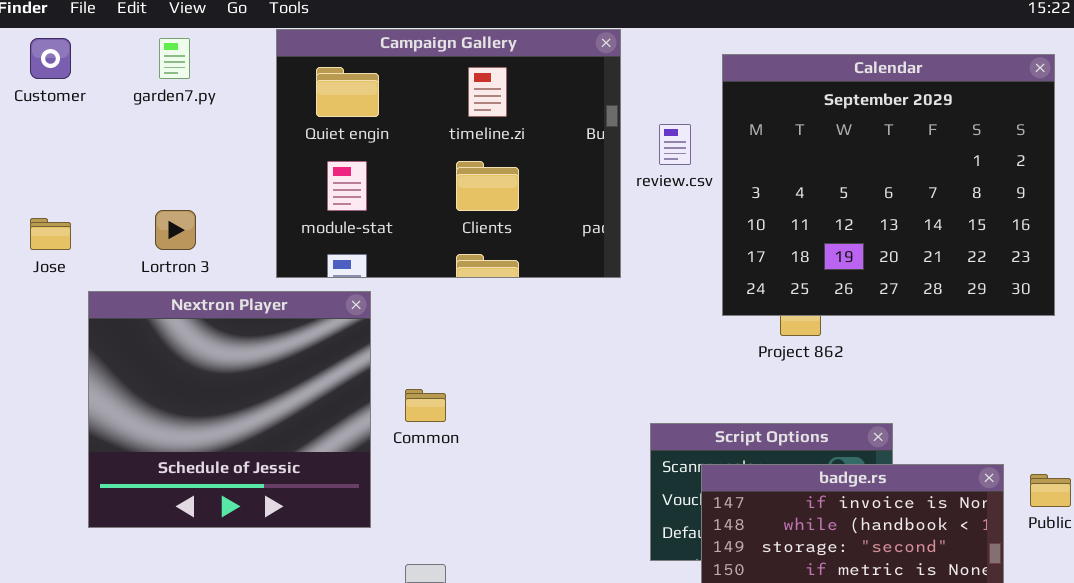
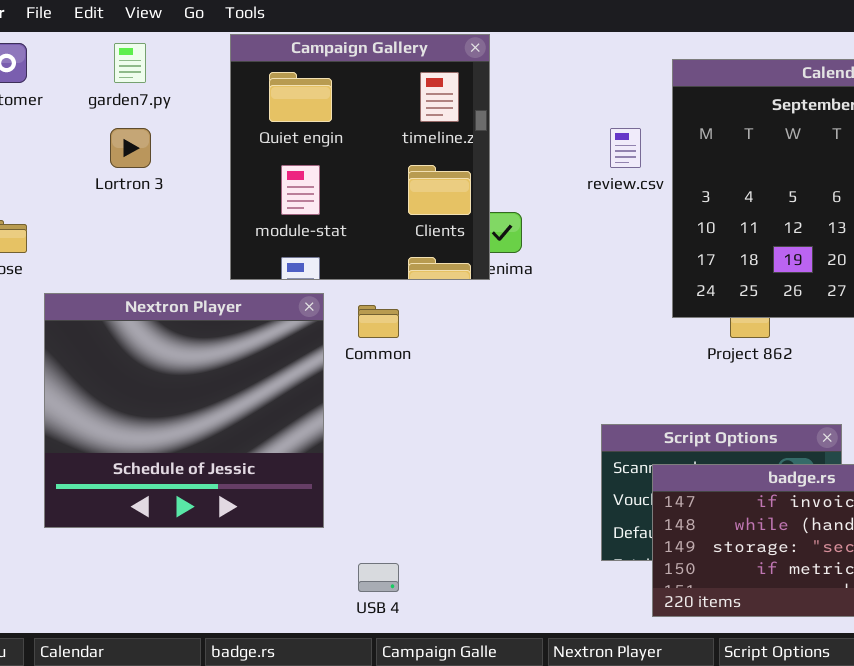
Campaign Gallery: [276,29,621,278] -> [230,34,490,280], resized
Lortron 3: [155,210,196,250] -> [110,128,151,168], moved
Common: [405,389,446,422] -> [358,305,399,338], moved

